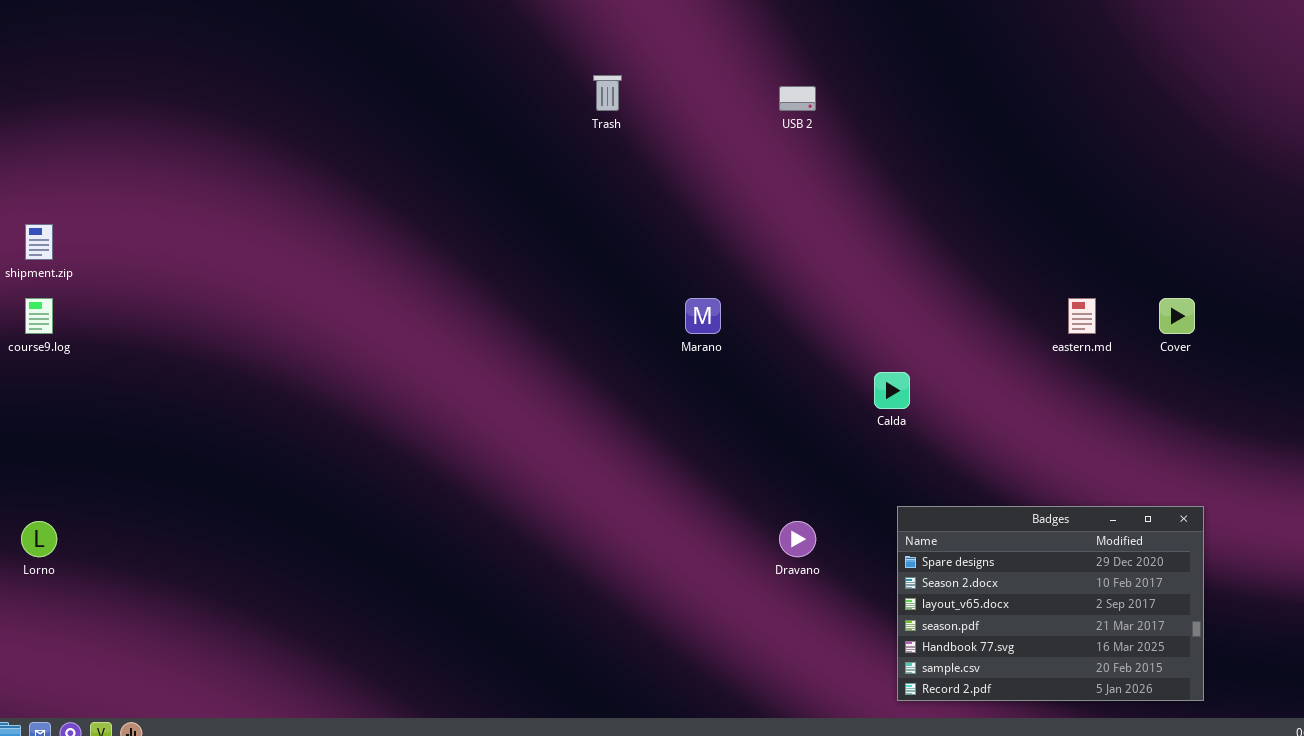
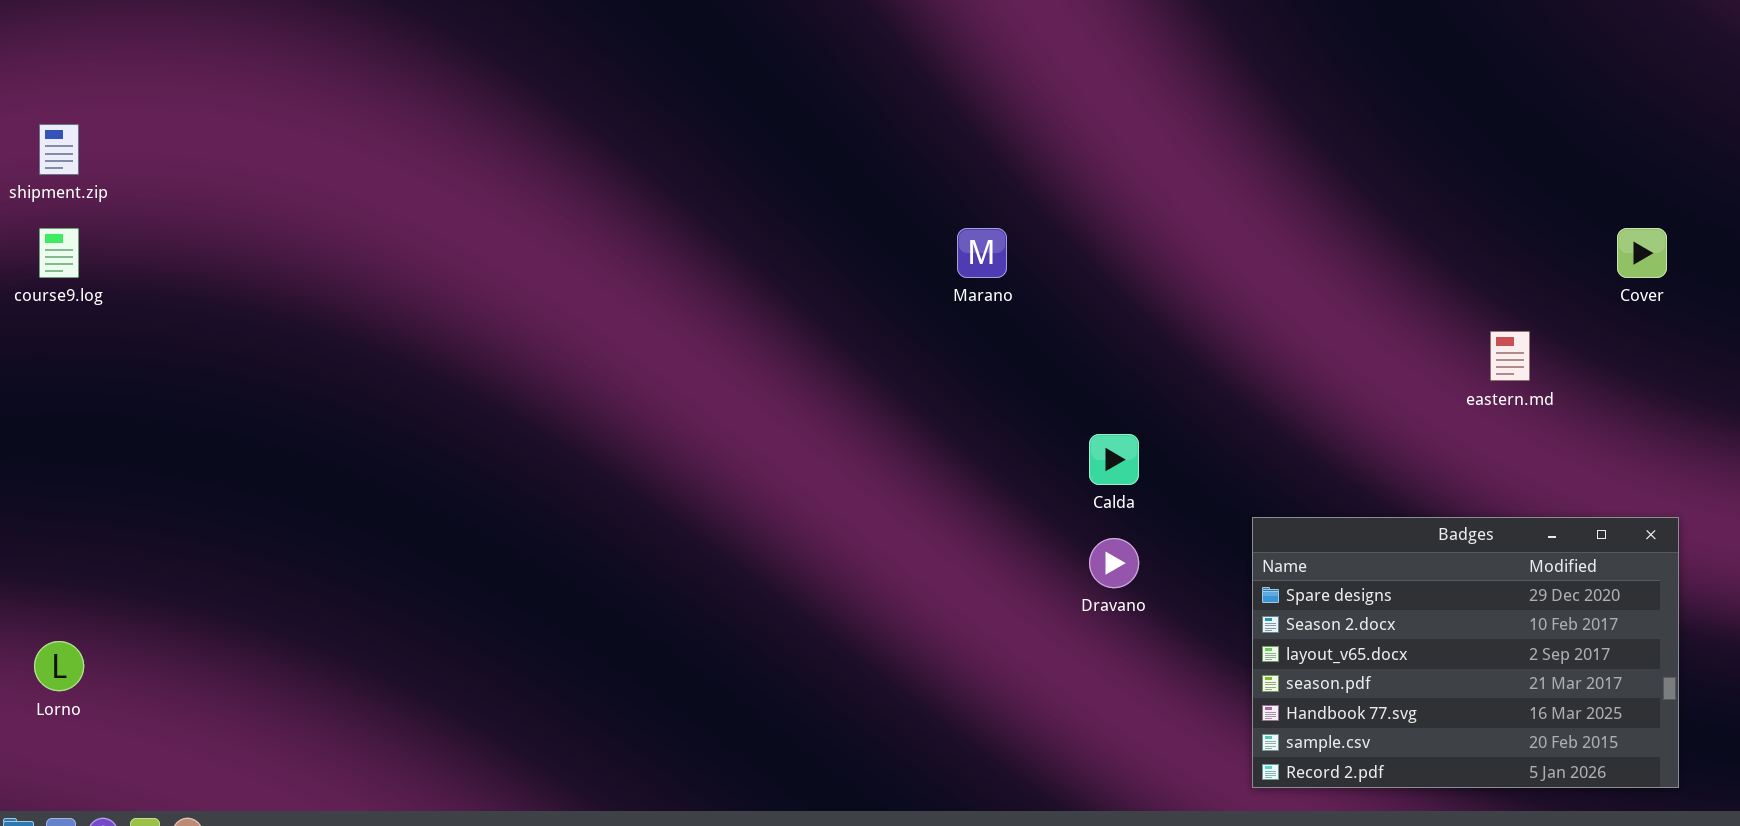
eastern.md: [1068,298,1096,334] -> [1490,331,1530,381], moved
Calda: [874,372,910,409] -> [1089,434,1139,485], moved
Lorno: [21,521,57,557] -> [34,641,84,691], moved

